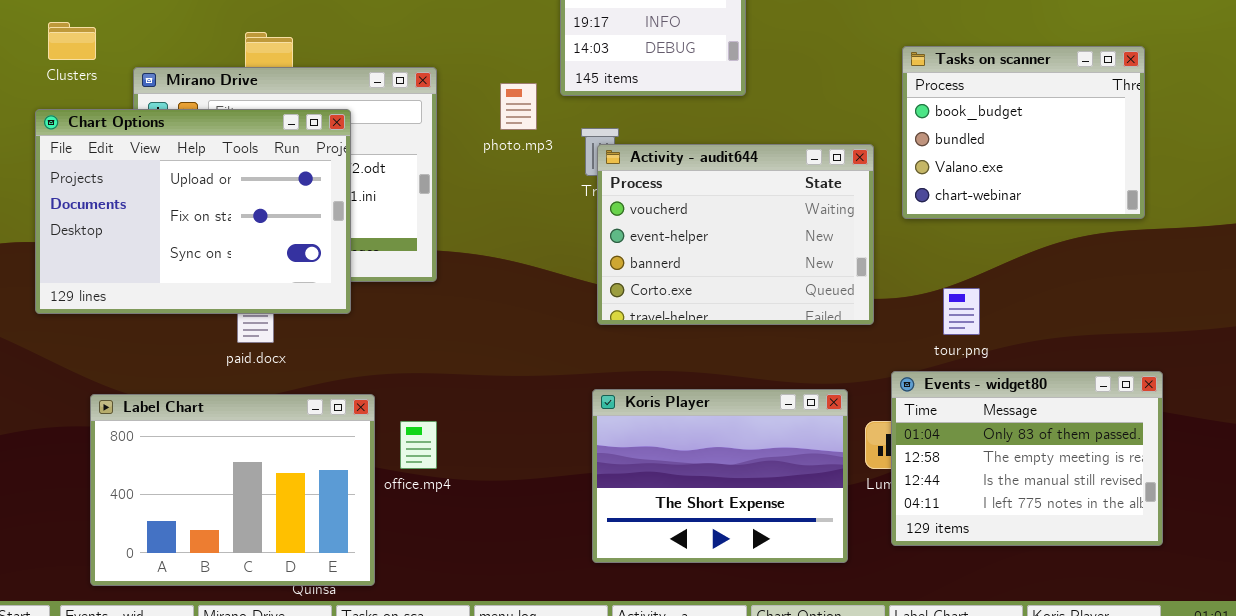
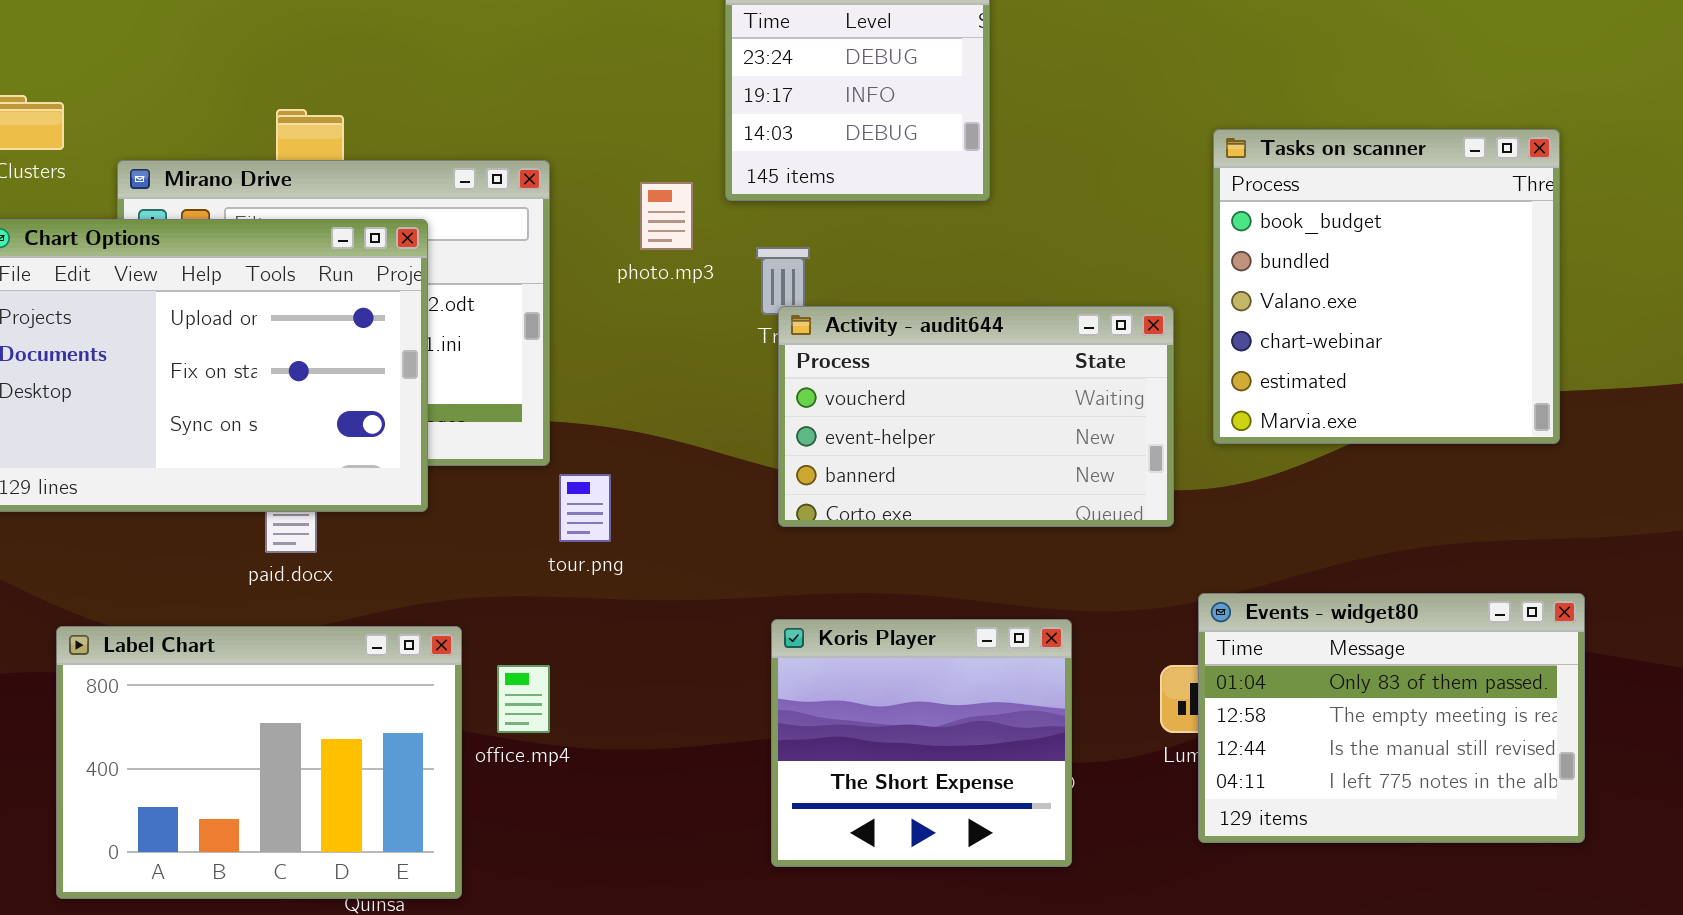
Tasks on scanner: [902,46,1145,219] -> [1213,129,1560,444], resized
Activity - audit644: [597,144,874,325] -> [778,306,1174,527], resized
tour.png: [943,288,980,335] -> [559,474,611,542], moved
Koris Player: [592,389,848,563] -> [771,619,1072,867], resized

